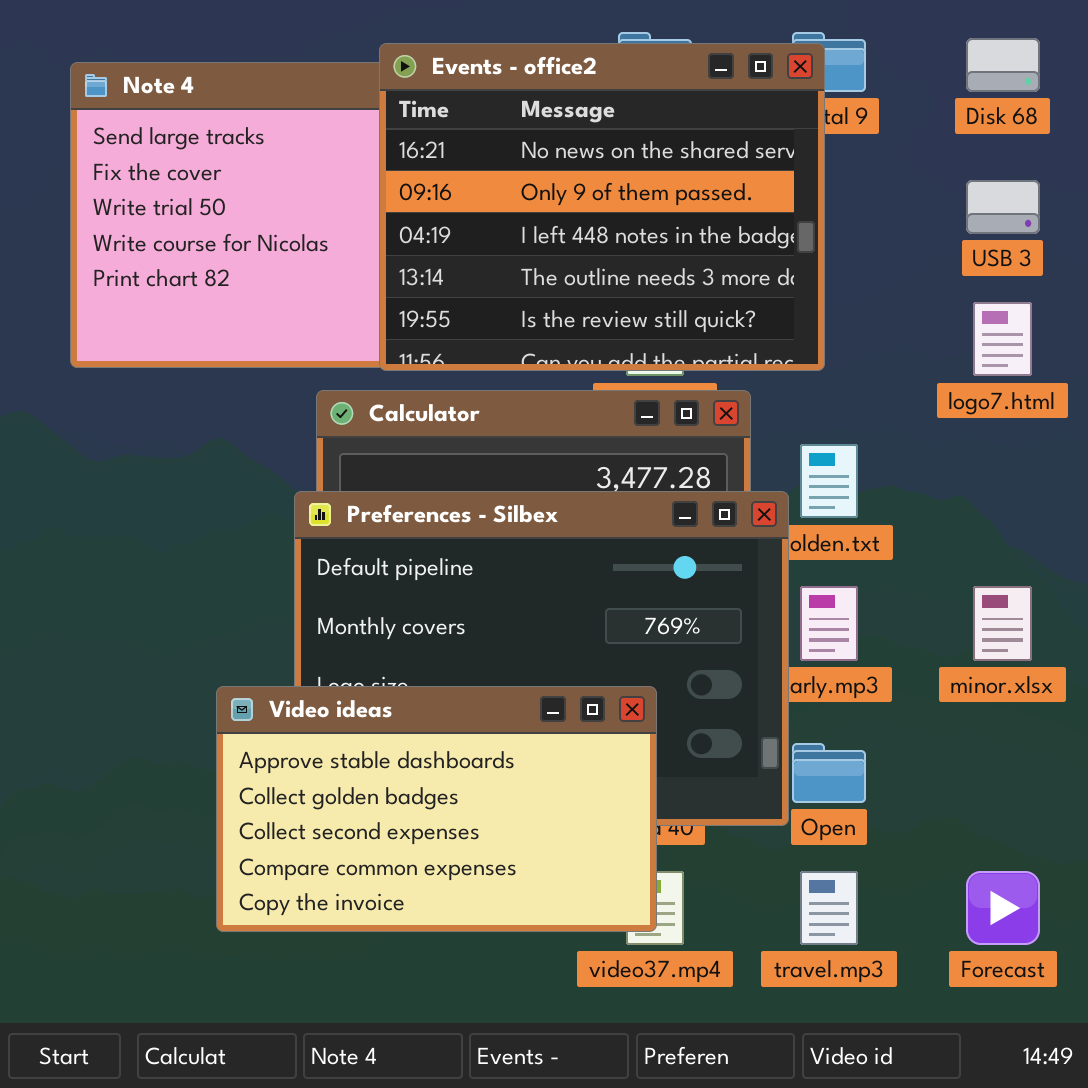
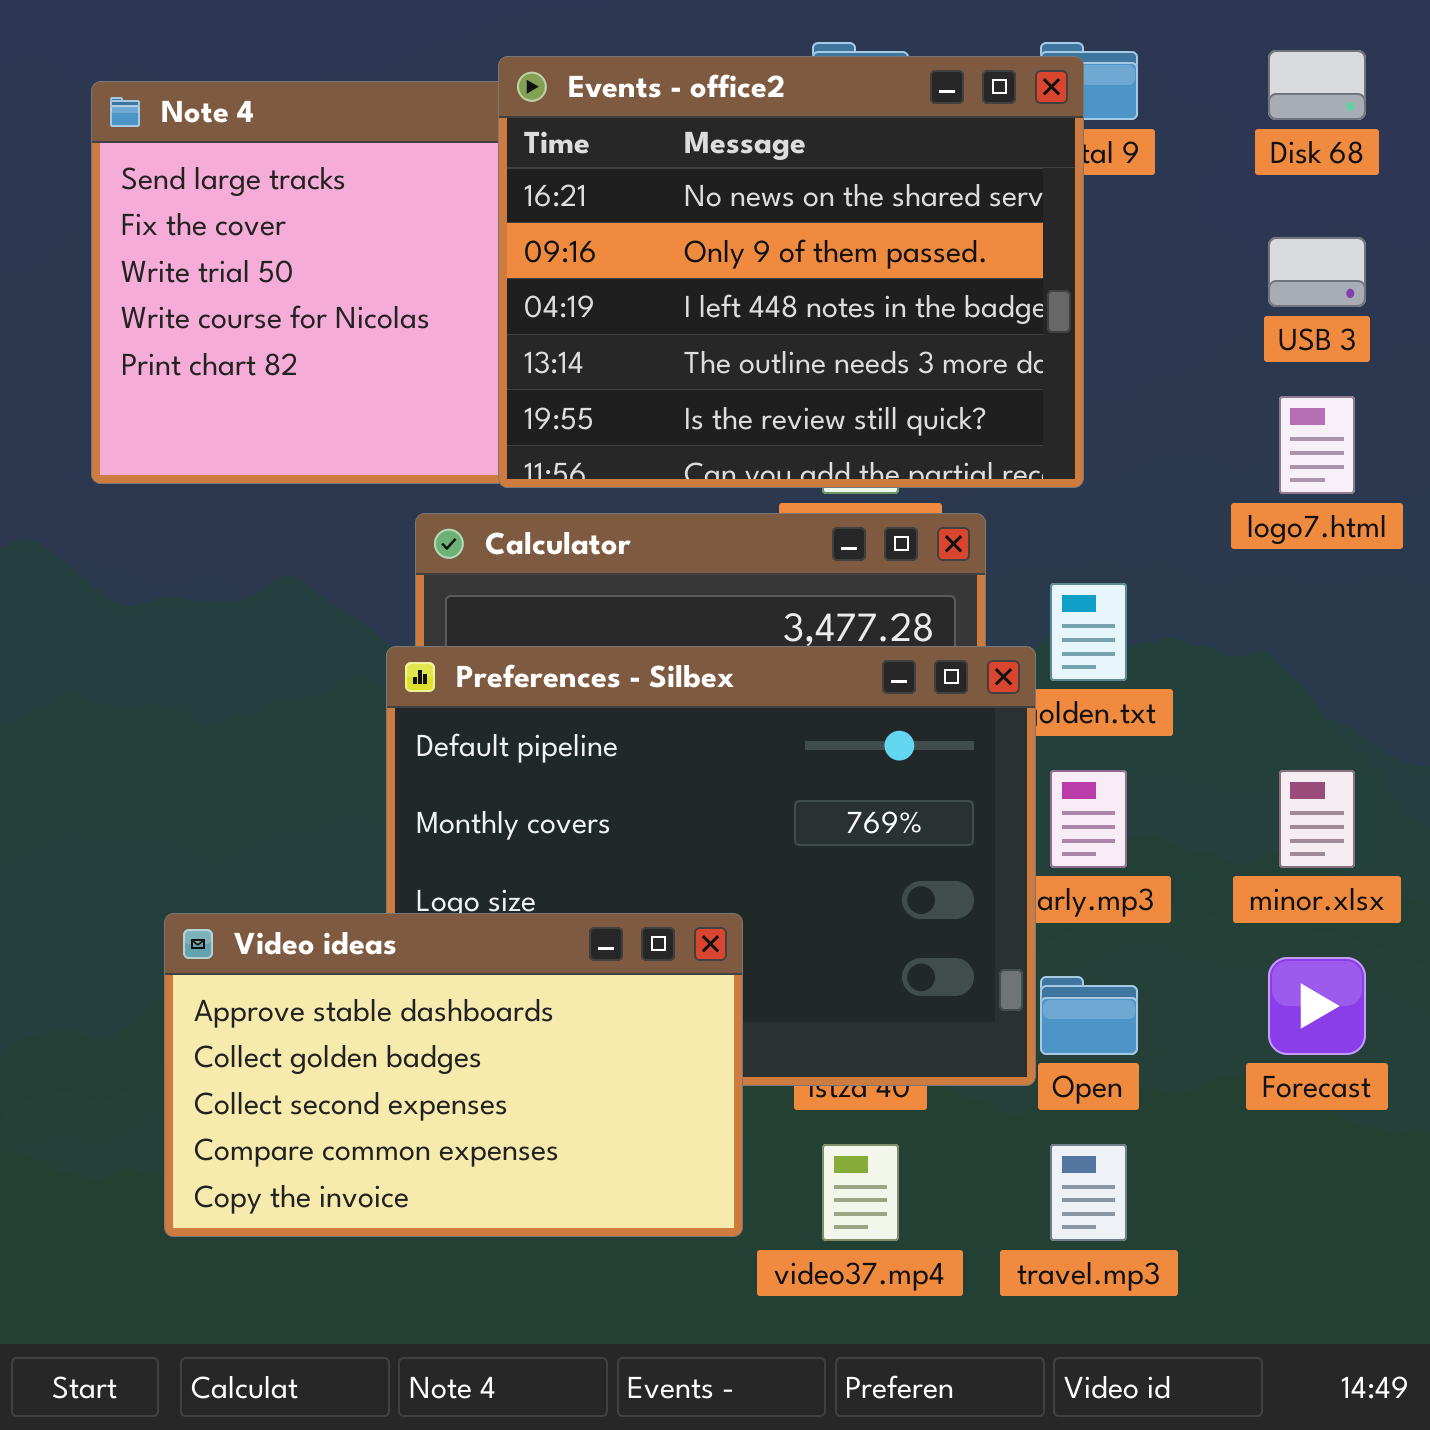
Video ideas: [216,686,657,932] -> [164,913,743,1237], moved
Forecast: [966,871,1040,945] -> [1268,957,1366,1055], moved

